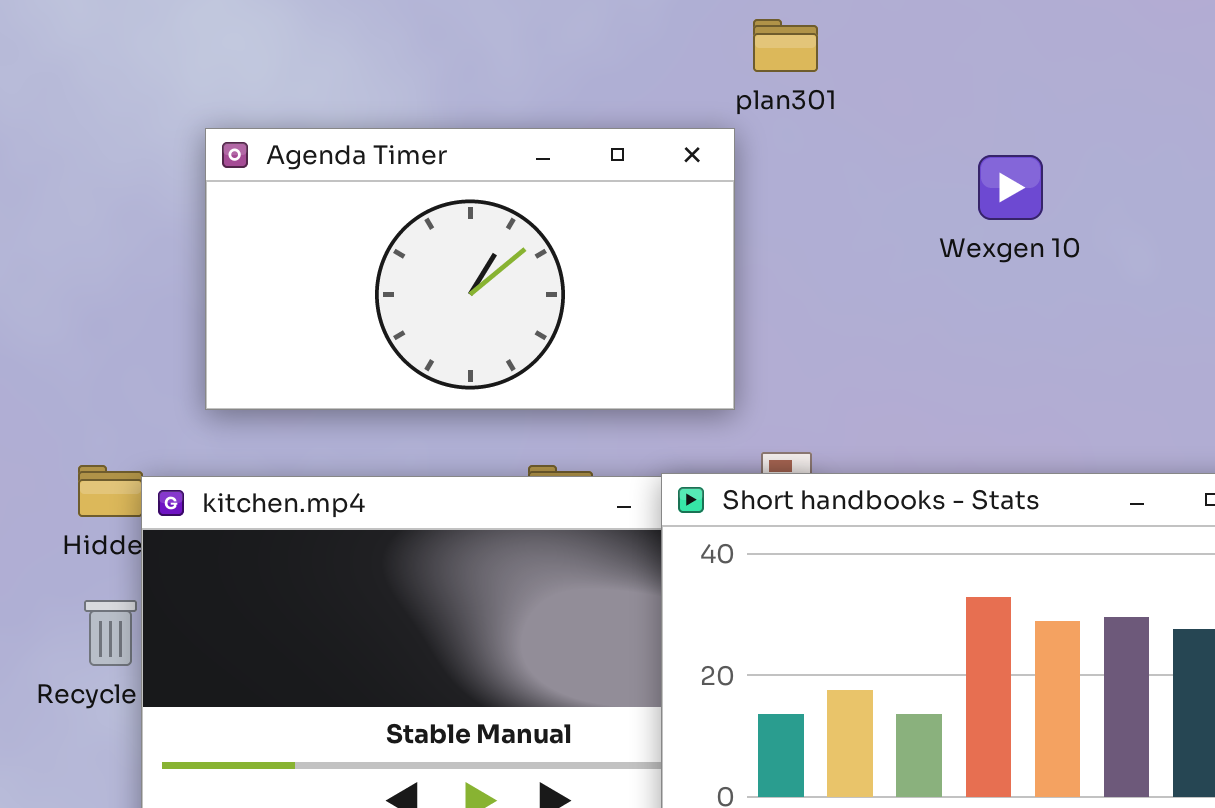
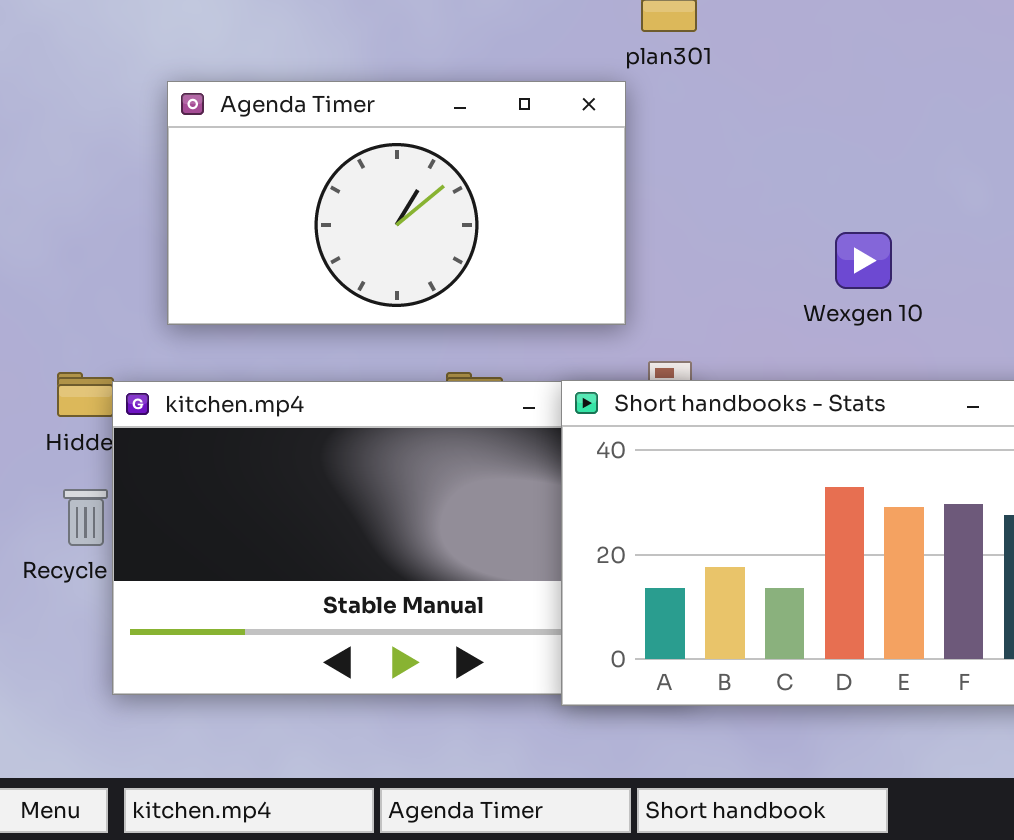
Wexgen 10: [978,155,1043,220] -> [835,232,892,289], moved

